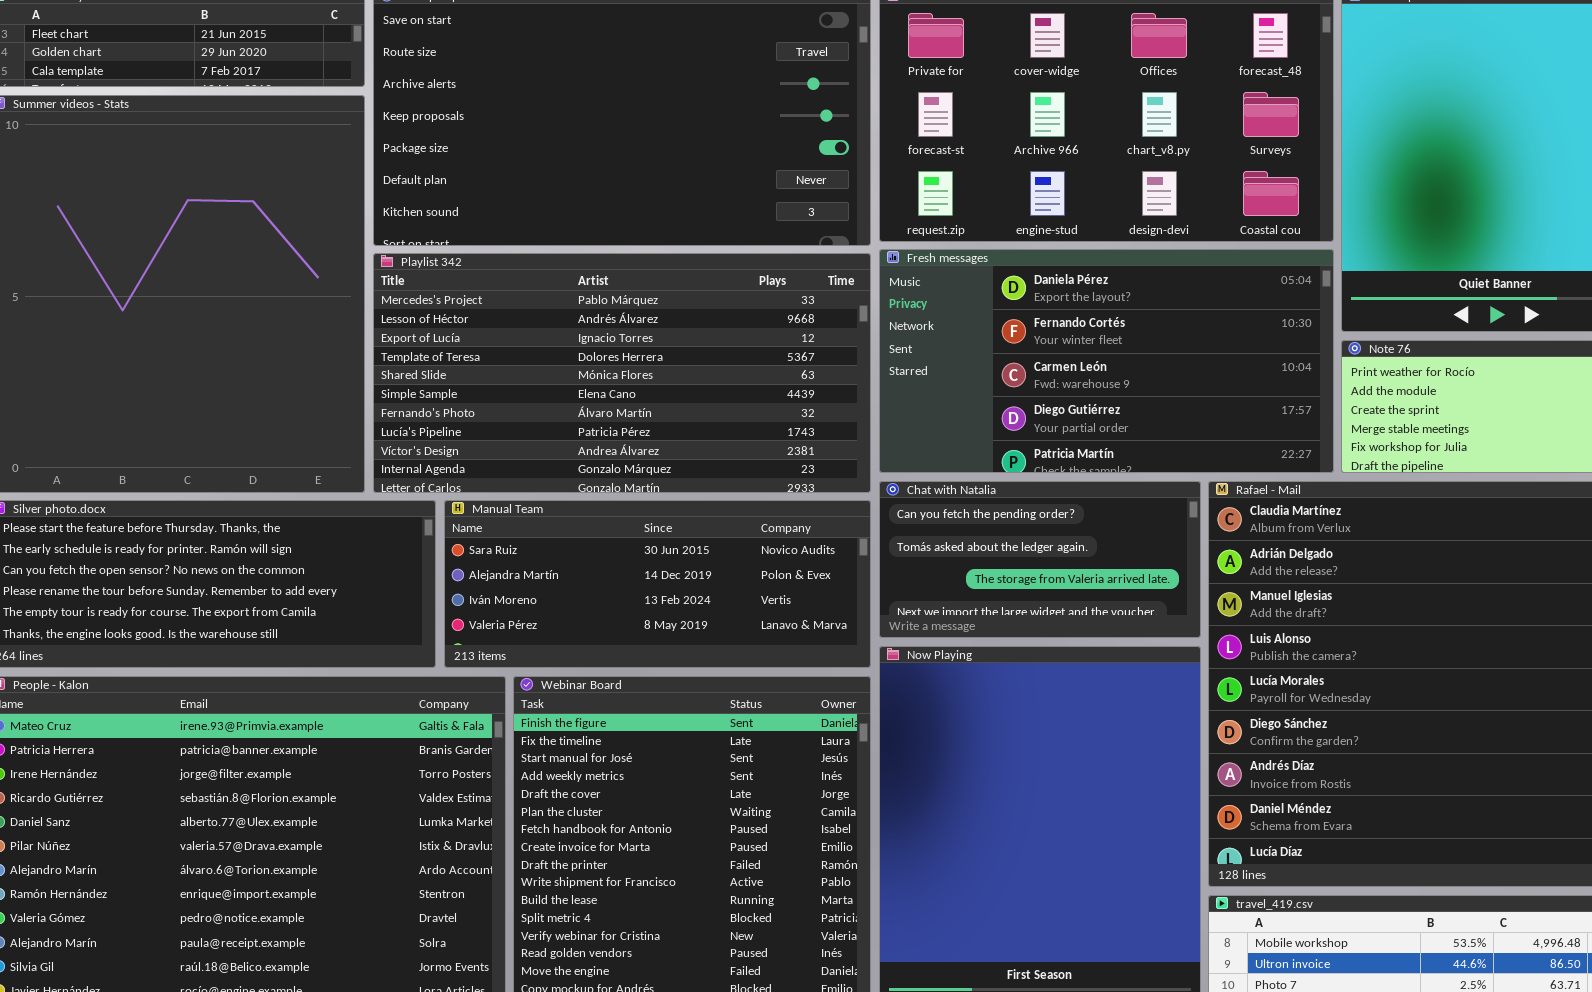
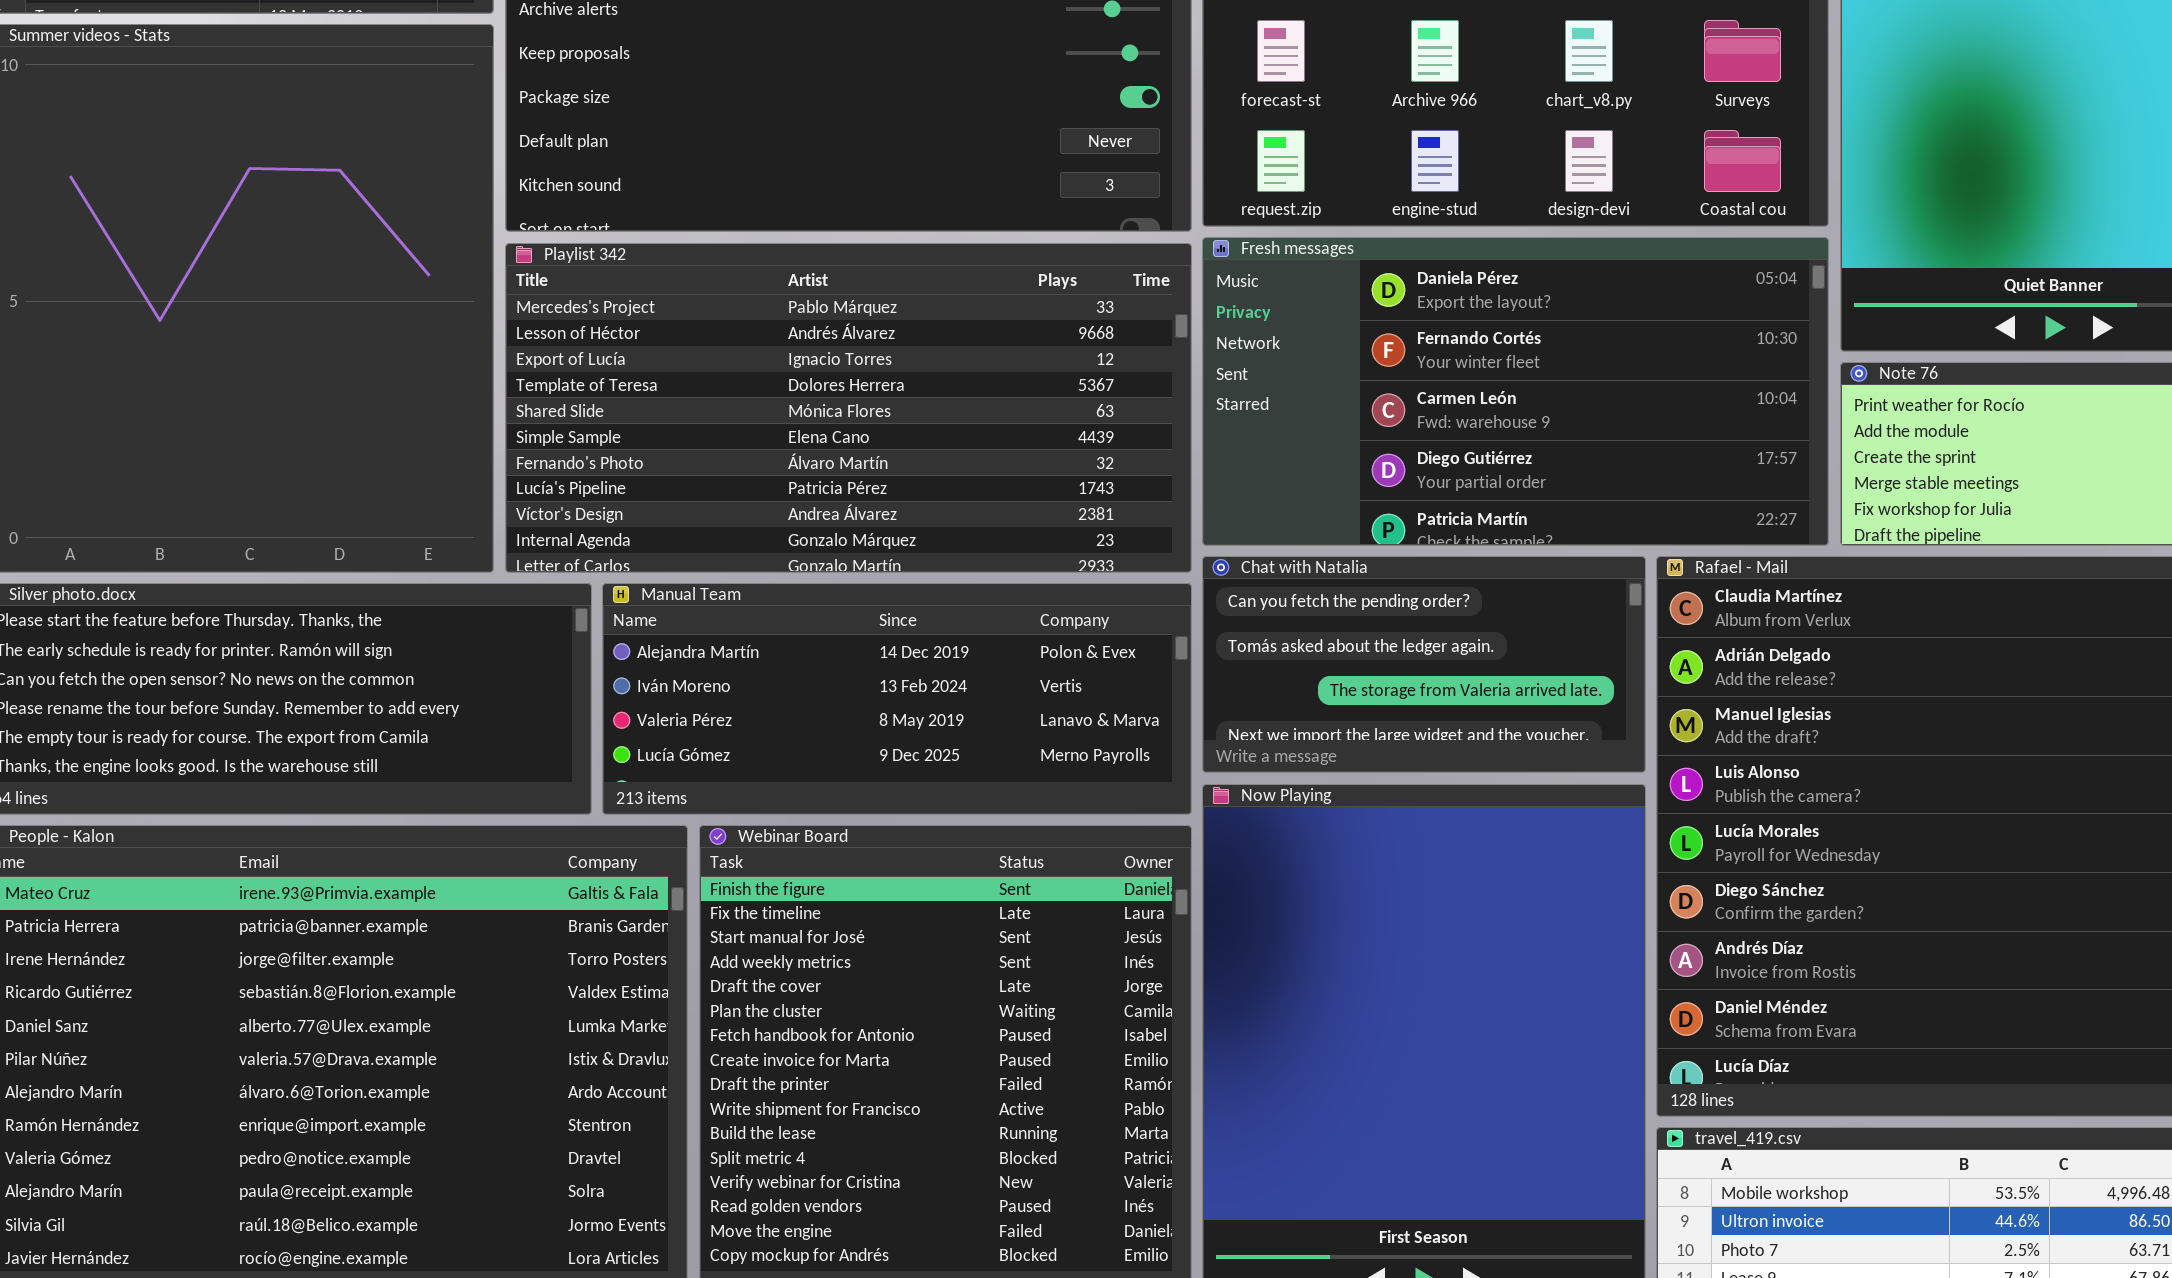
Manual Team: [444,500,871,668] -> [602,583,1192,815], scrolled down 1 row

